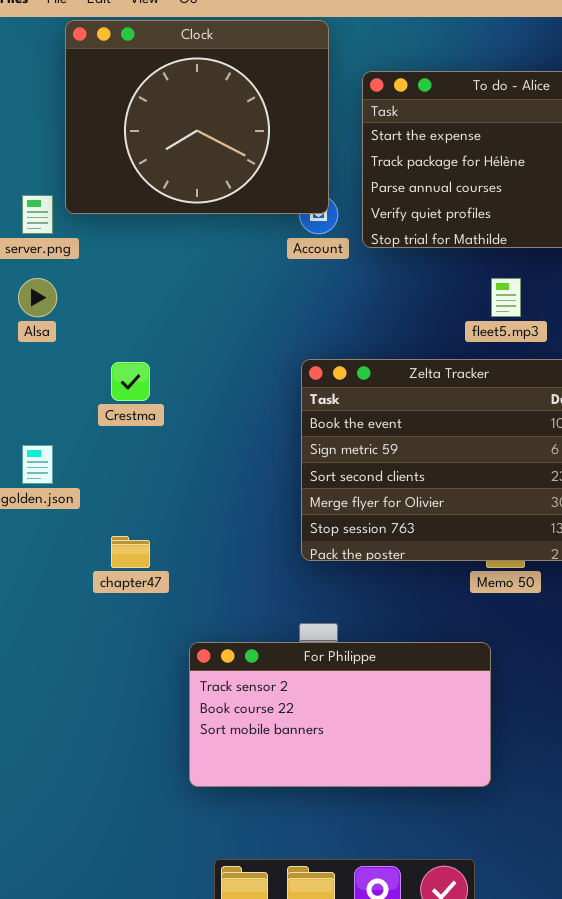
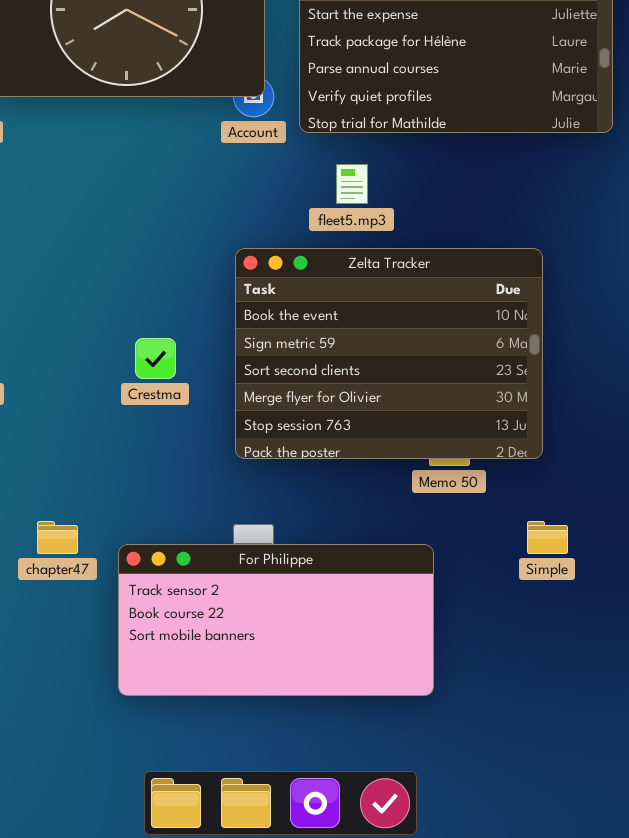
fleet5.mp3: [491,278,521,317] -> [336,164,368,204], moved
Crestma: [111,362,150,401] -> [135,338,176,379], moved
chapter47: [111,536,150,568] -> [37,521,78,554], moved

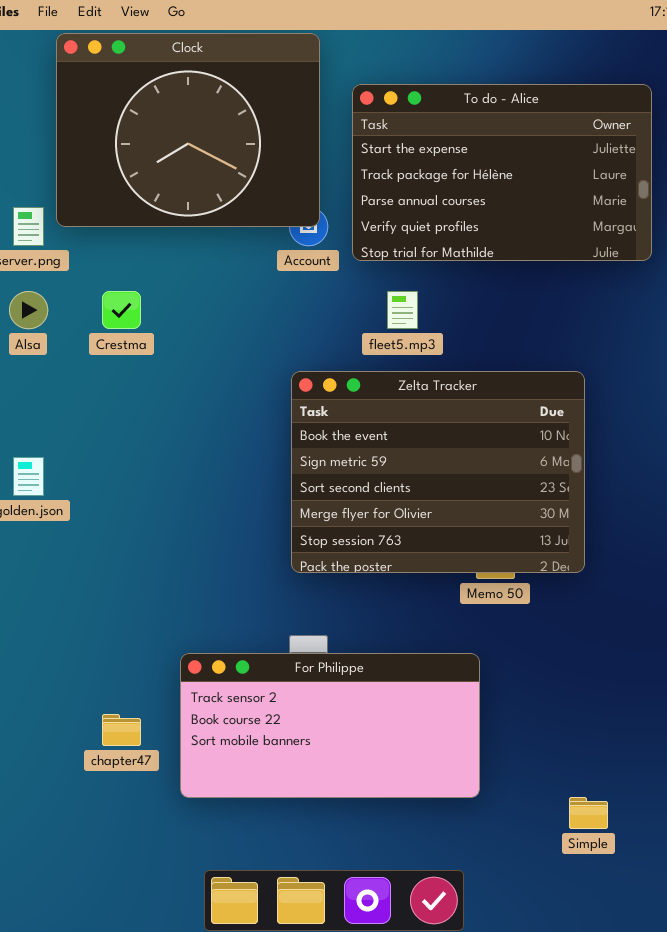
Crestma: [135,338,176,379] -> [102,291,141,329], moved
chapter47: [37,521,78,554] -> [102,714,141,746], moved
Simple: [527,521,568,554] -> [569,797,608,829], moved

